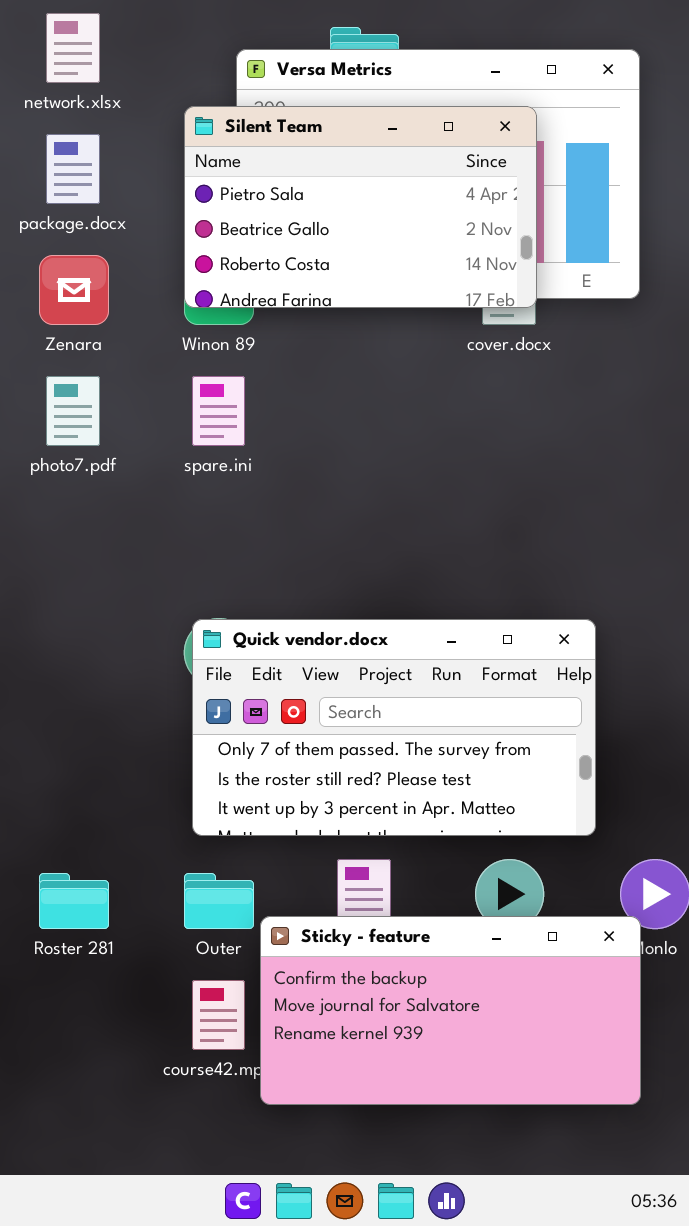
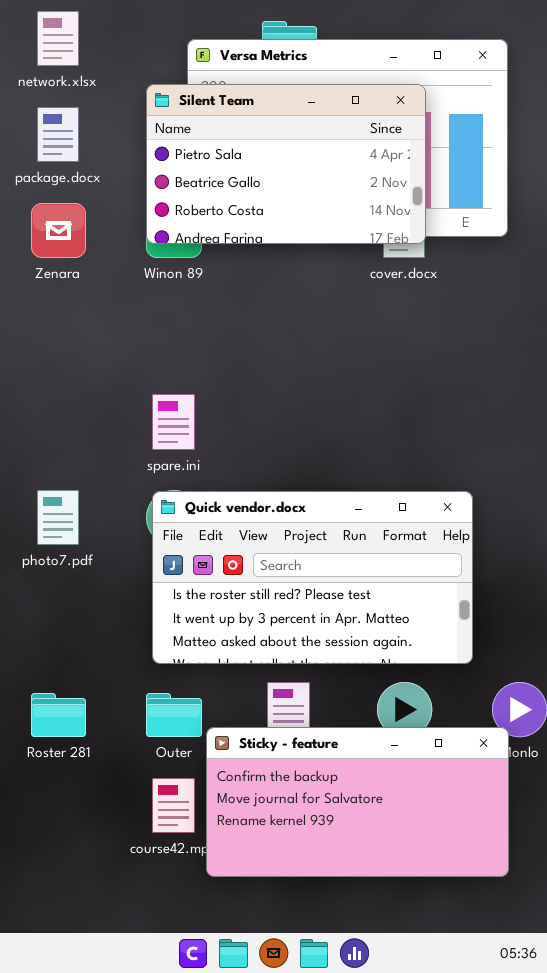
photo7.pdf: [46,376,100,446] -> [37,490,79,545], moved
spare.ini: [192,376,245,446] -> [152,394,195,450], moved
Quick vendor.docx: [192,619,596,836] -> [152,491,473,664], scrolled down 1 row

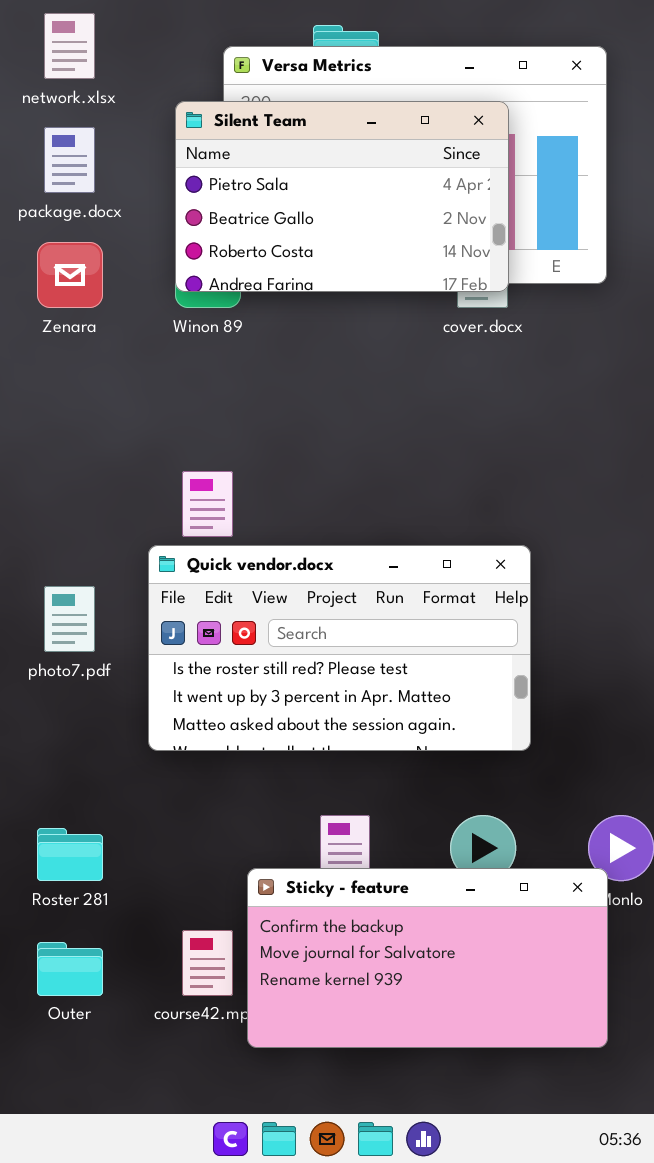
Quick vendor.docx: [152,491,473,664] -> [148,545,531,751], moved
Outer: [146,693,202,737] -> [37,942,103,996], moved

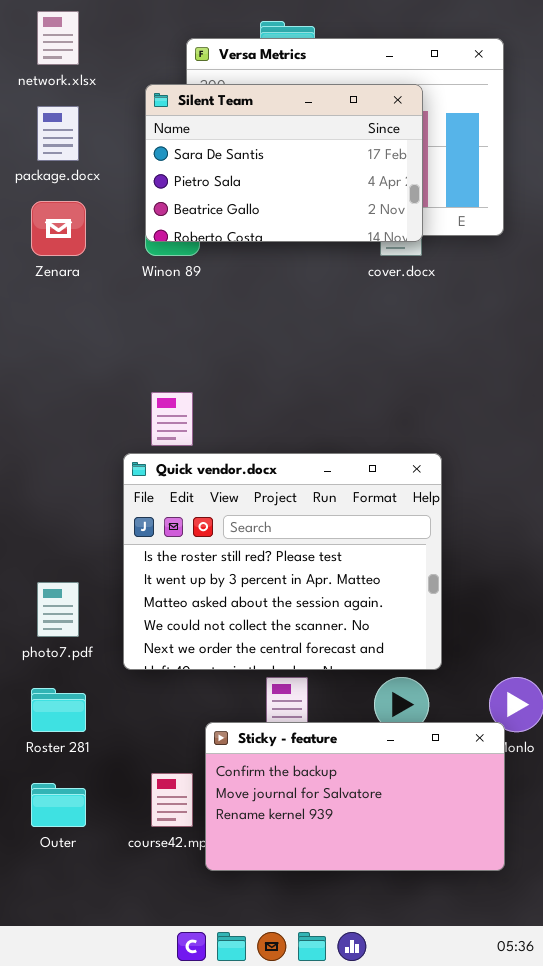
Silent Team: [175,101,509,292] -> [145,84,423,242], scrolled up 1 row
Quick vendor.docx: [148,545,531,751] -> [123,453,442,670], resized
photo7.pdf: [44,586,95,652] -> [37,582,79,637], moved

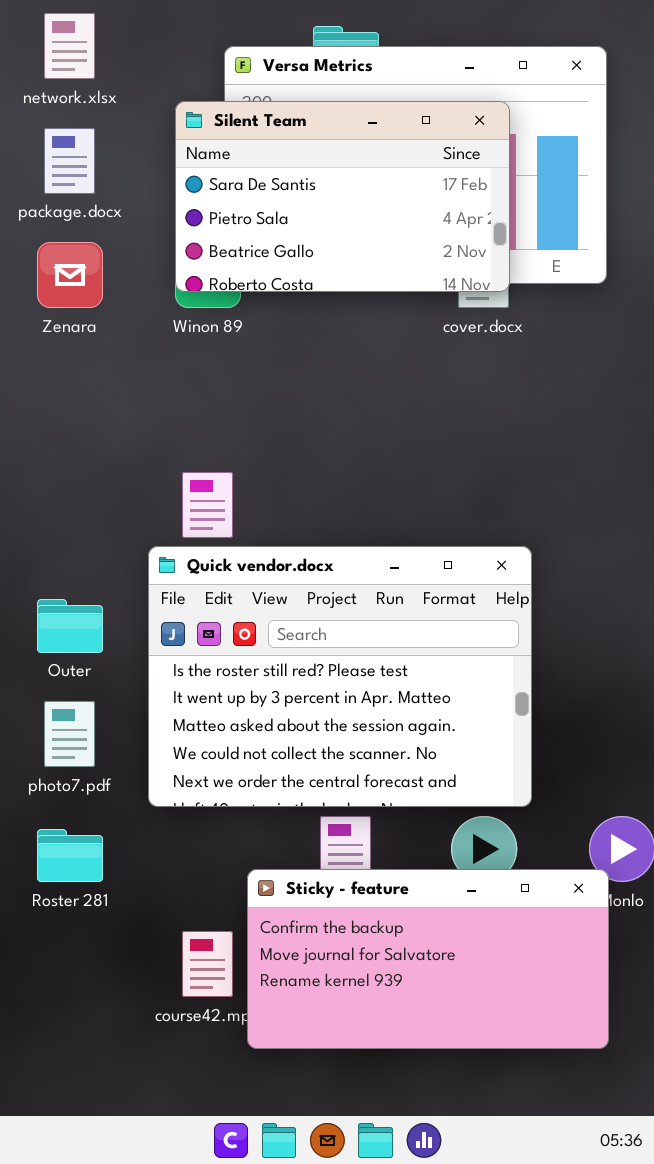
Outer: [31,783,86,827] -> [37,599,103,653], moved

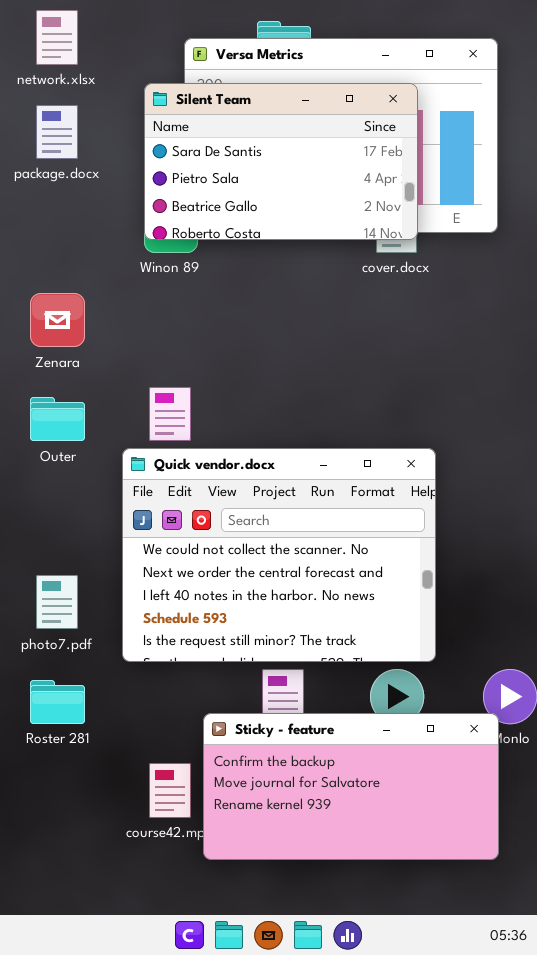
Zenara: [37,242,103,308] -> [30,293,85,347], moved
Quick vendor.docx: [148,546,532,807] -> [122,448,436,662], scrolled down 3 rows
Outer: [37,599,103,653] -> [30,397,85,441], moved

